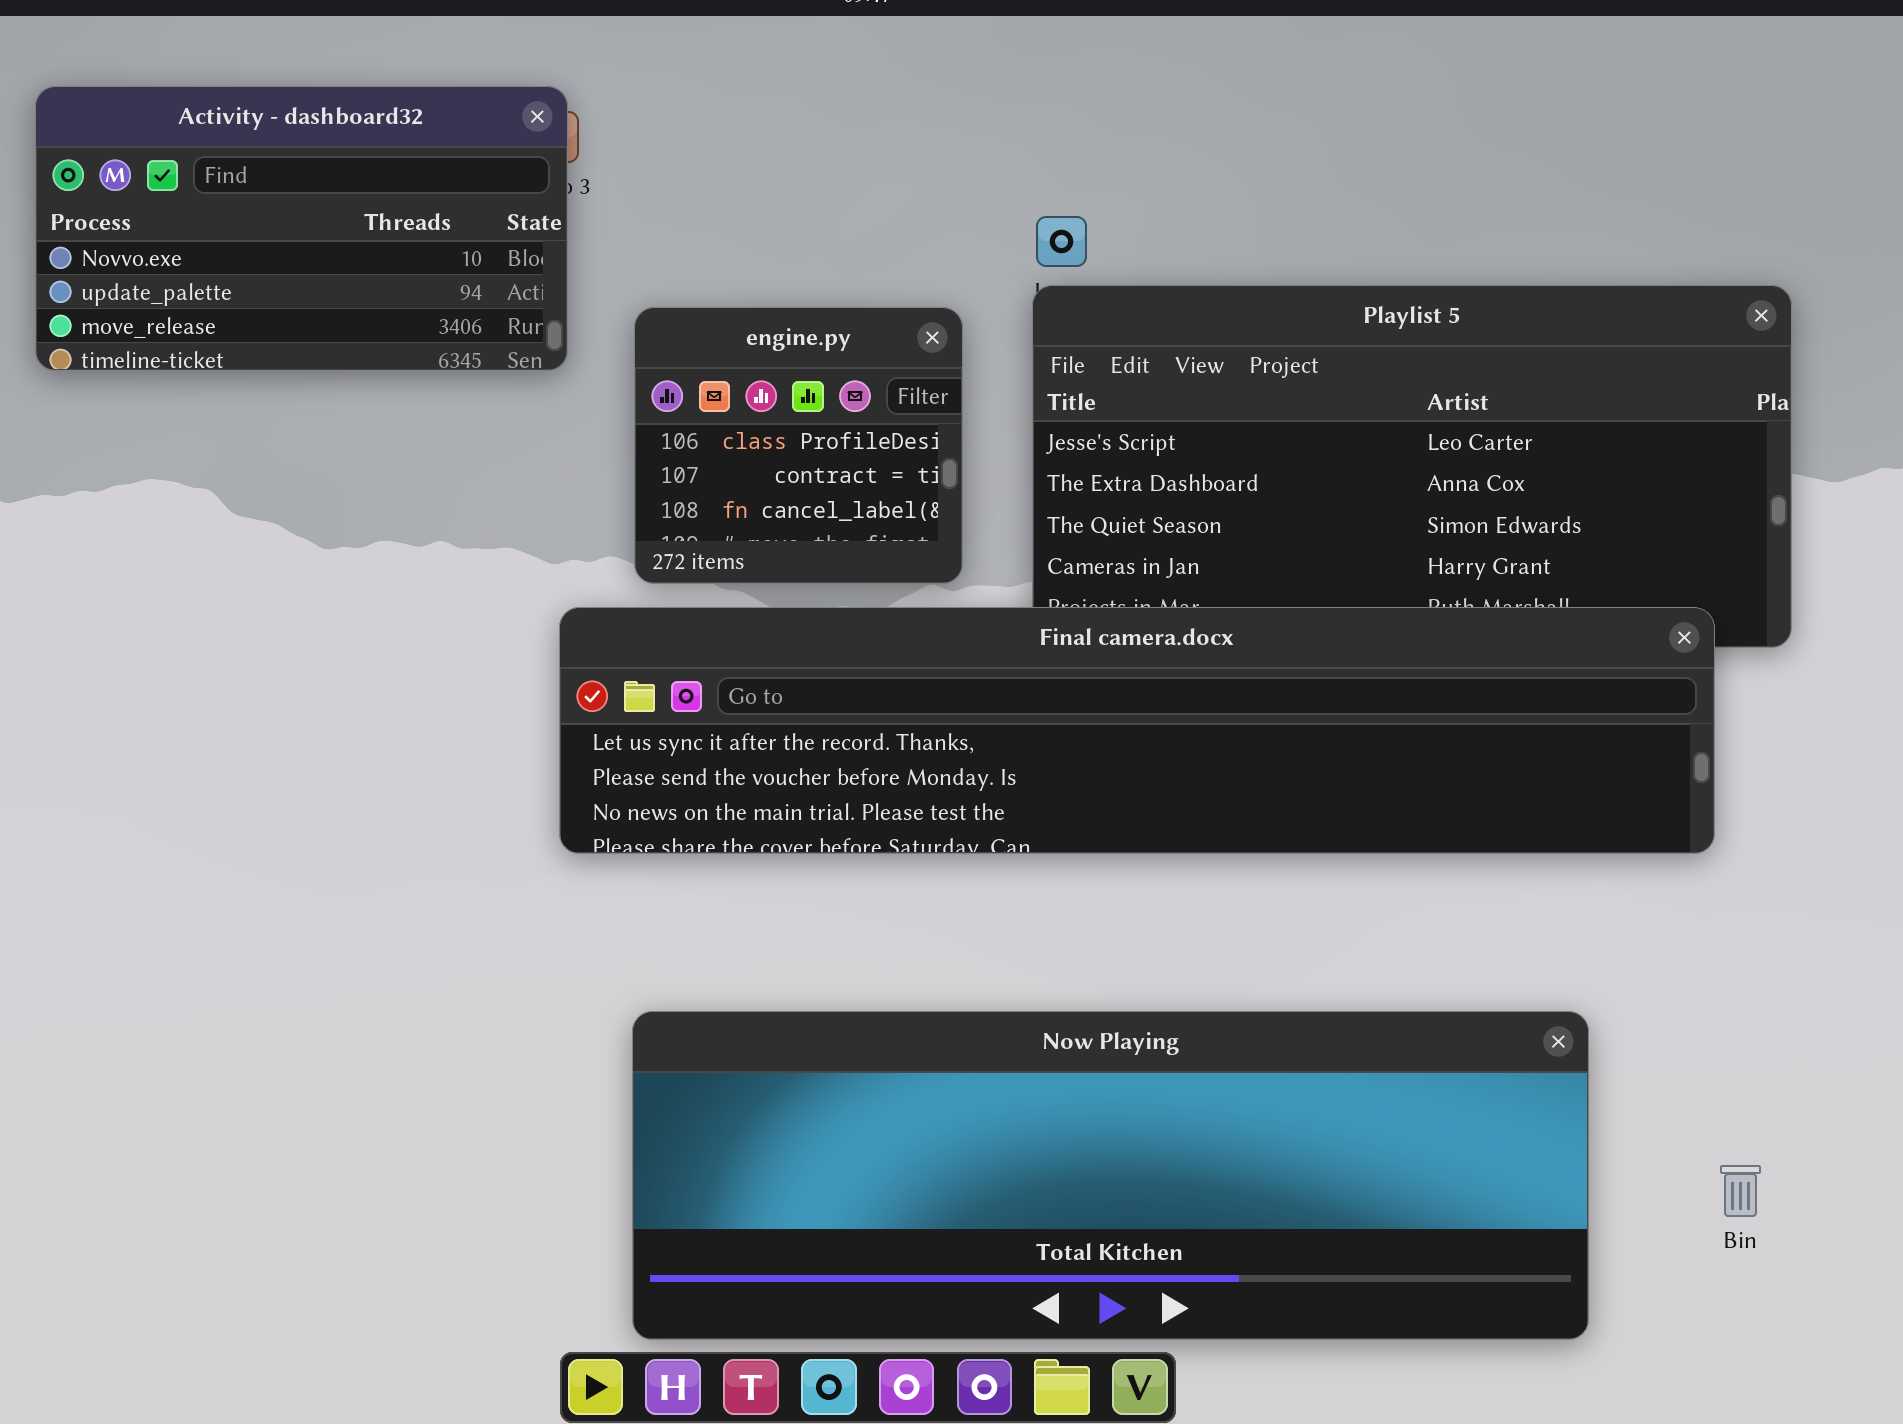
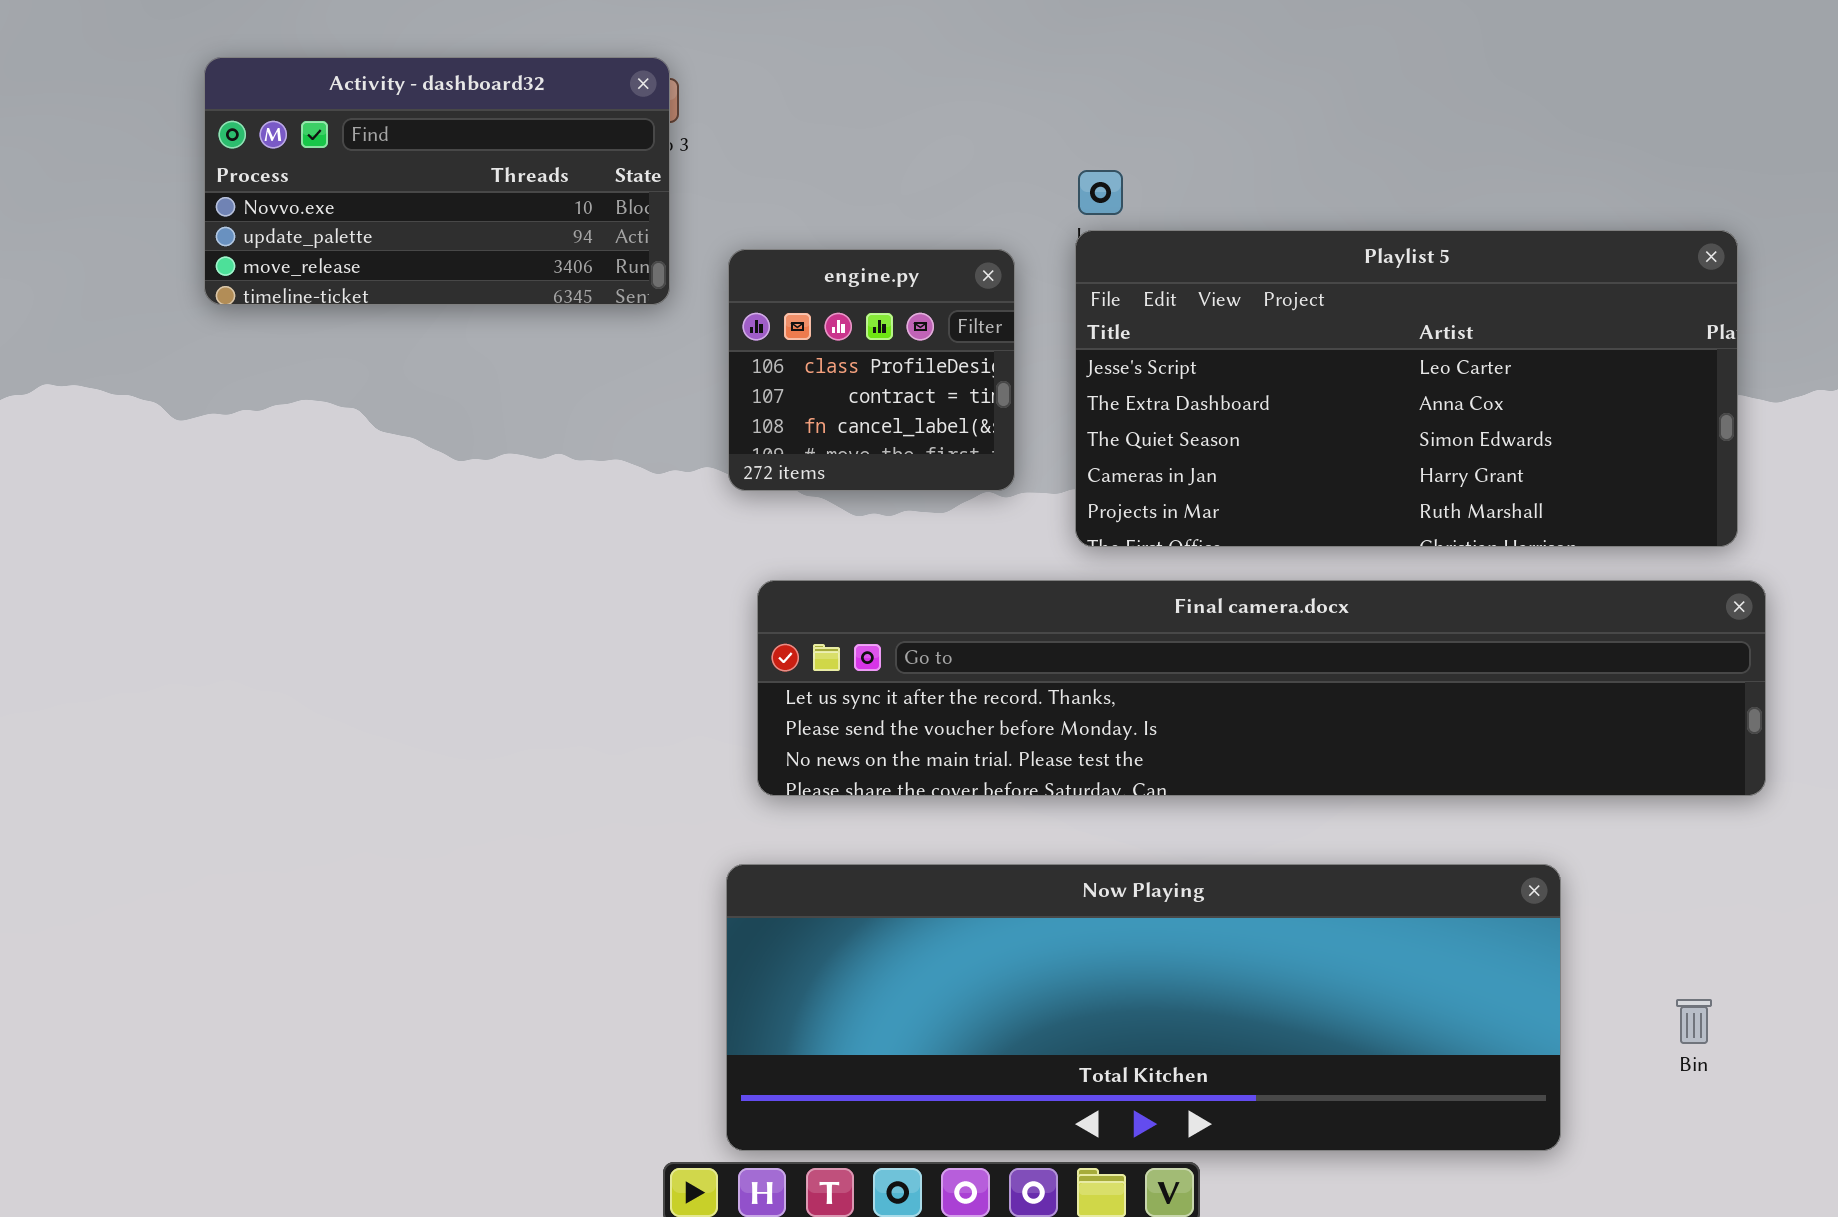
Final camera.docx: [559,607,1715,854] -> [757,580,1766,796], moved

